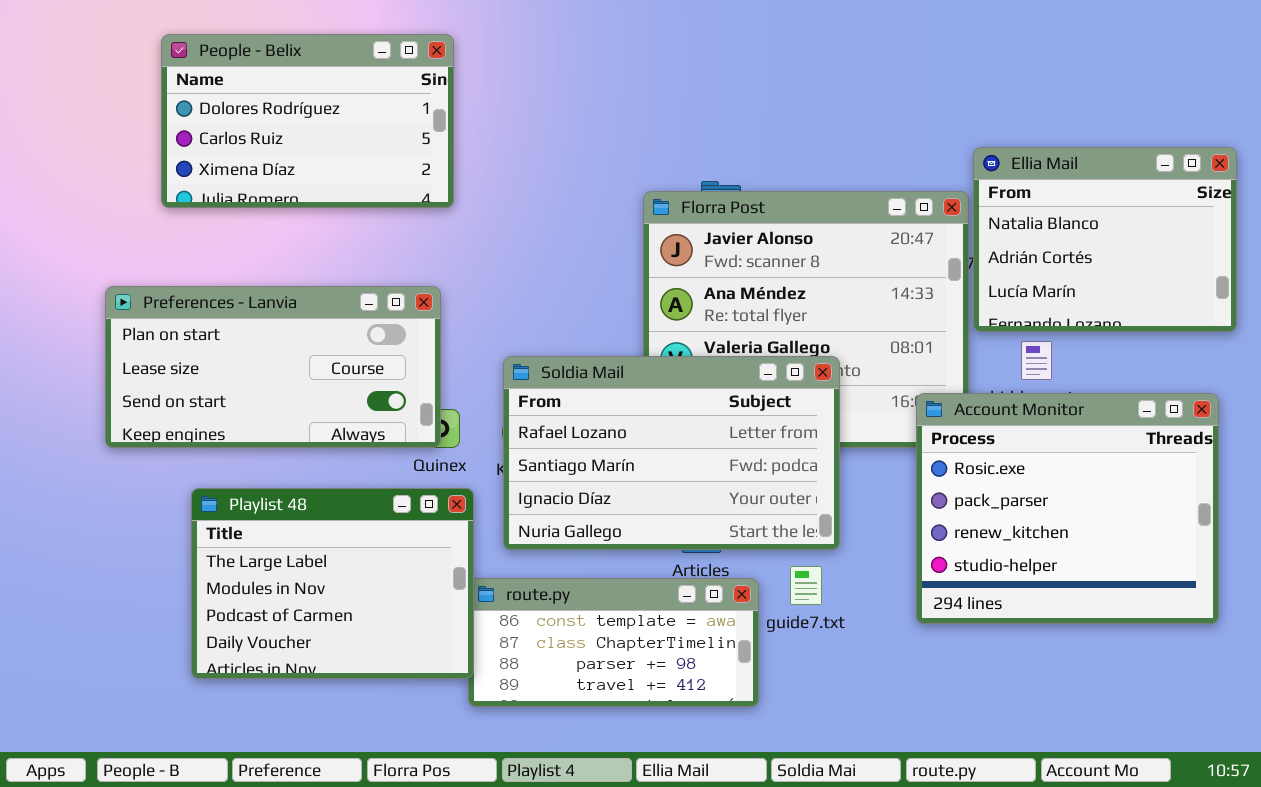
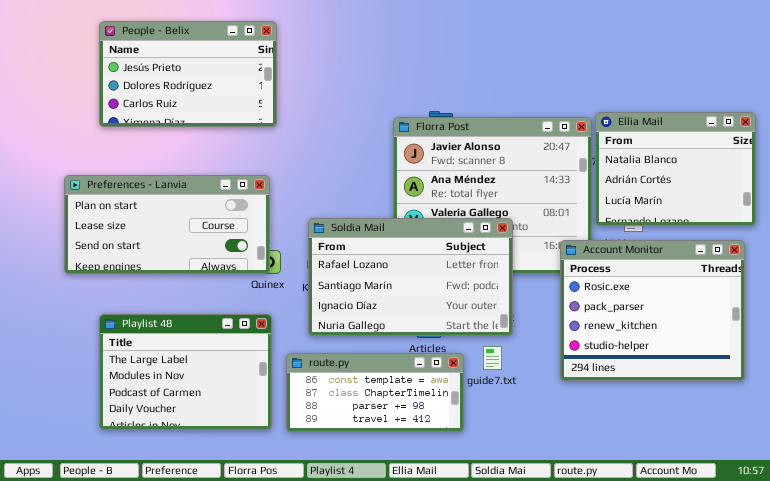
People - Belix: [161,34,454,208] -> [99,21,277,127], scrolled up 1 row
Ellia Mail: [973,147,1237,332] -> [595,112,756,226], moved
Playlist 48: [191,488,474,679] -> [99,314,272,430], moved

